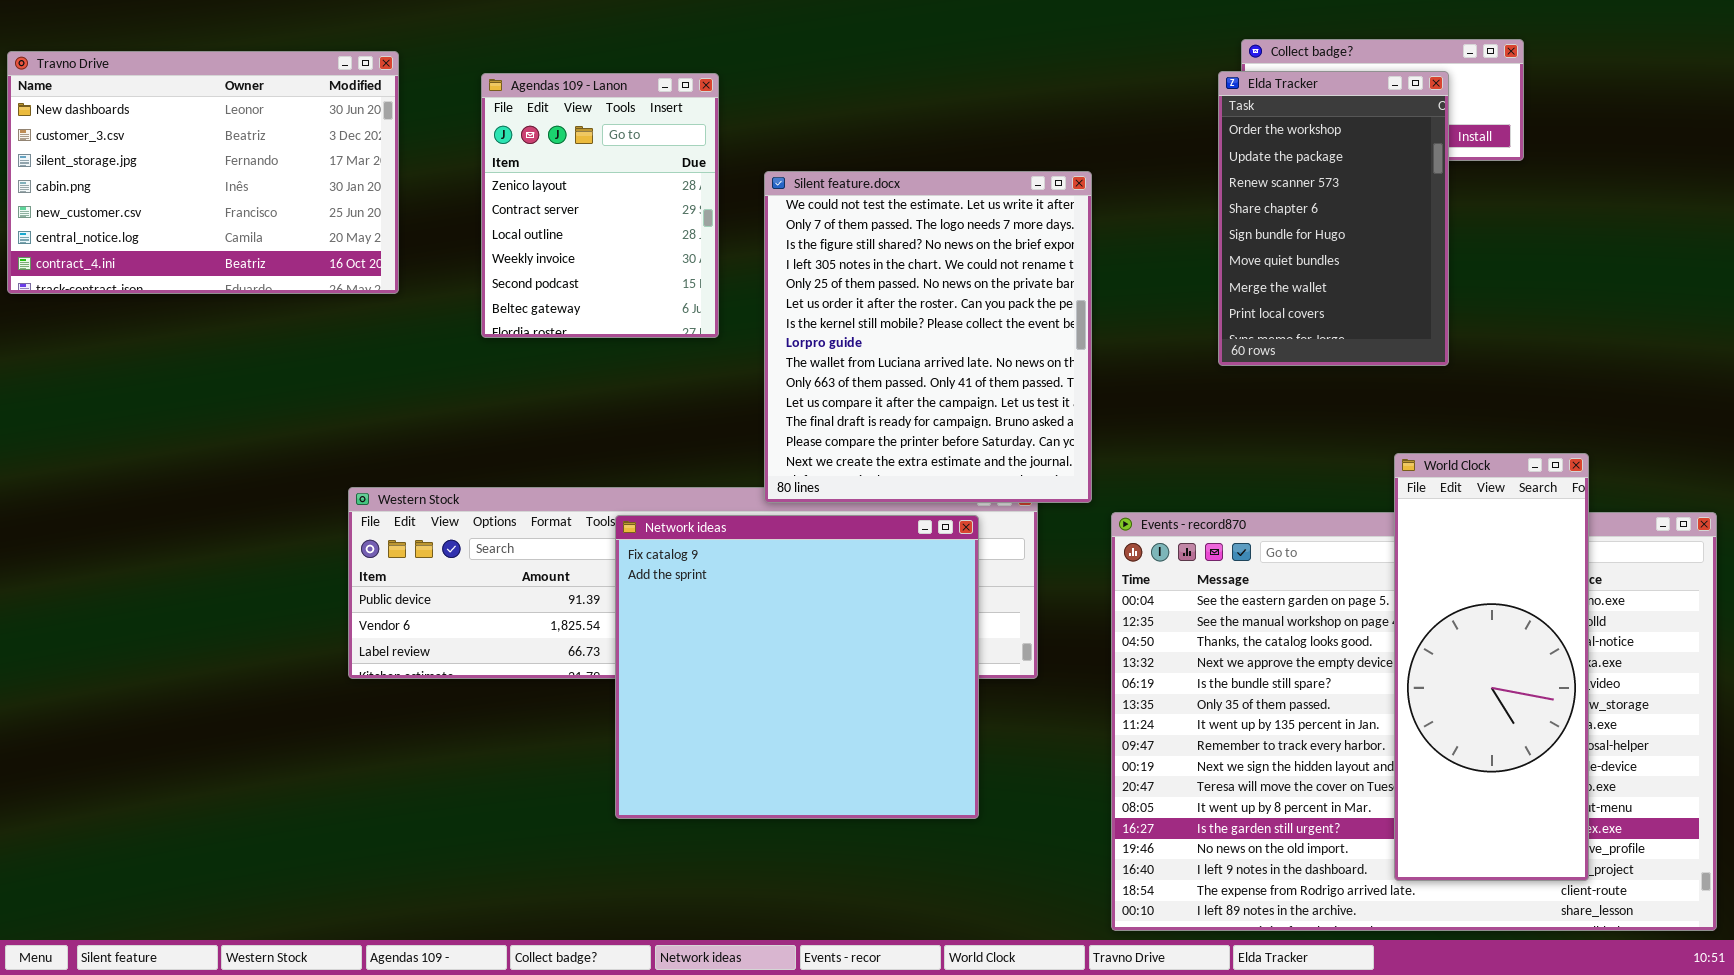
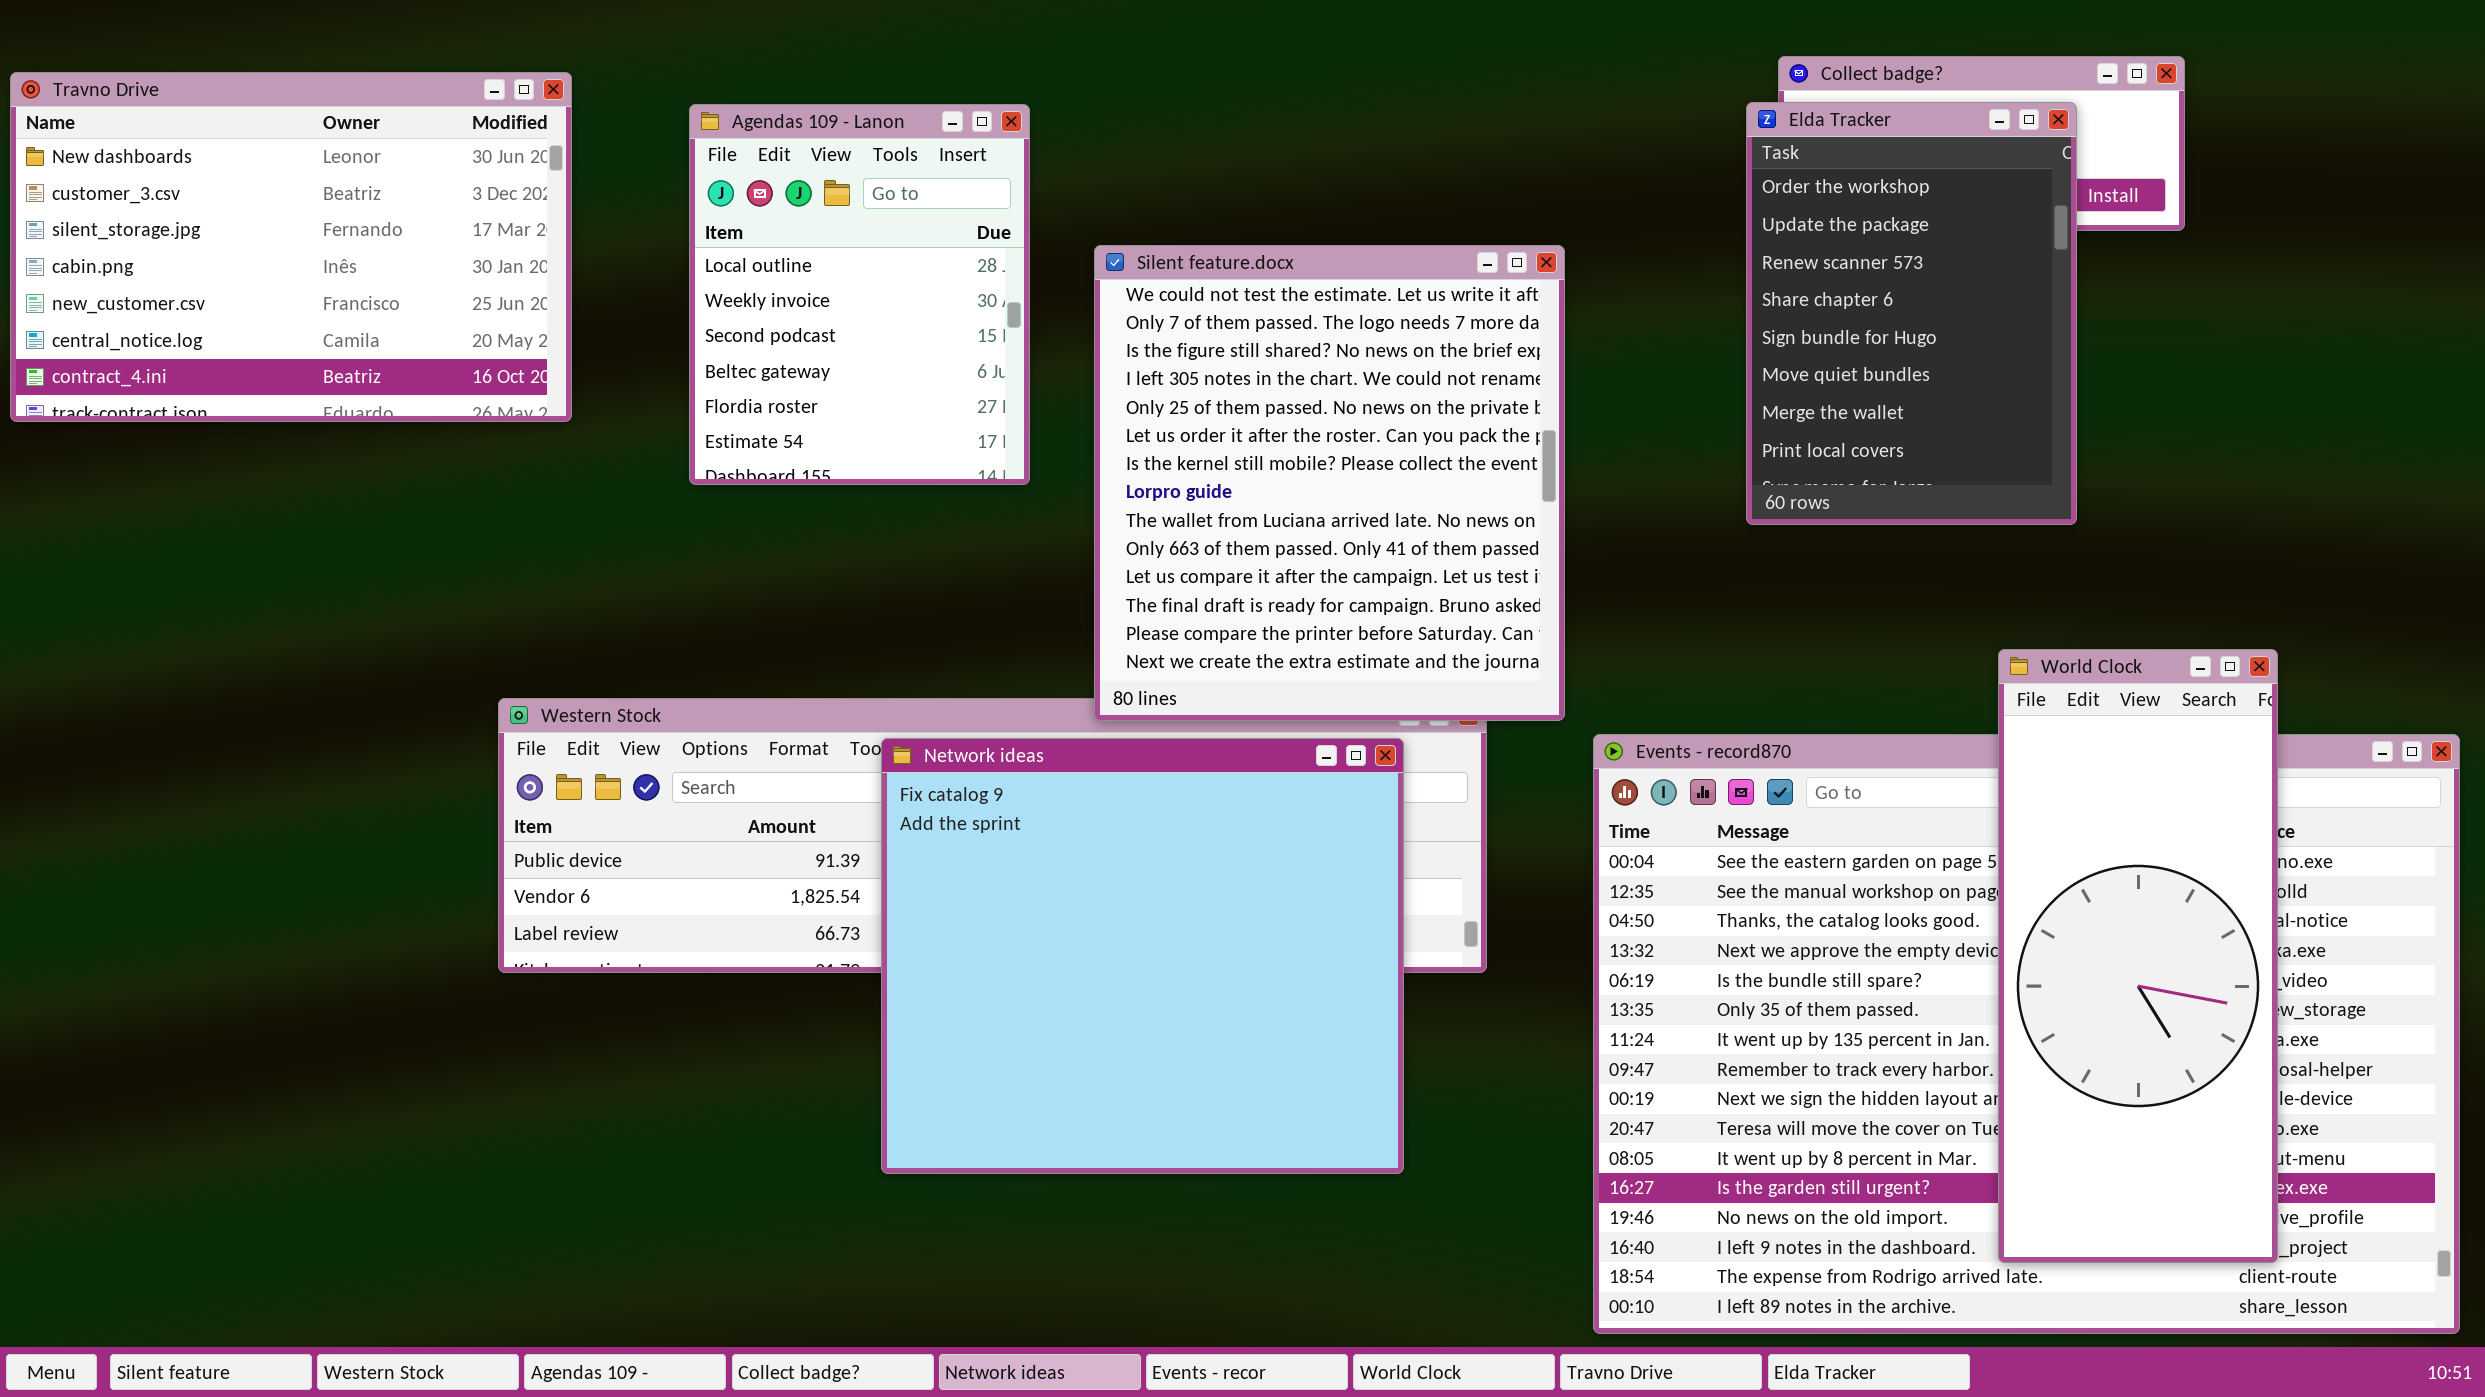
Agendas 109 - Lanon: [481,73,719,338] -> [689,104,1030,485], scrolled down 2 rows

